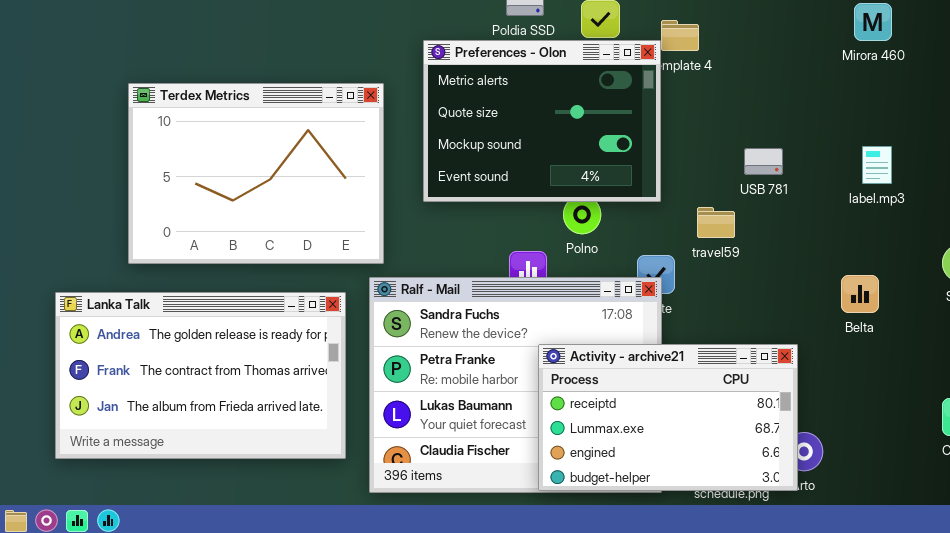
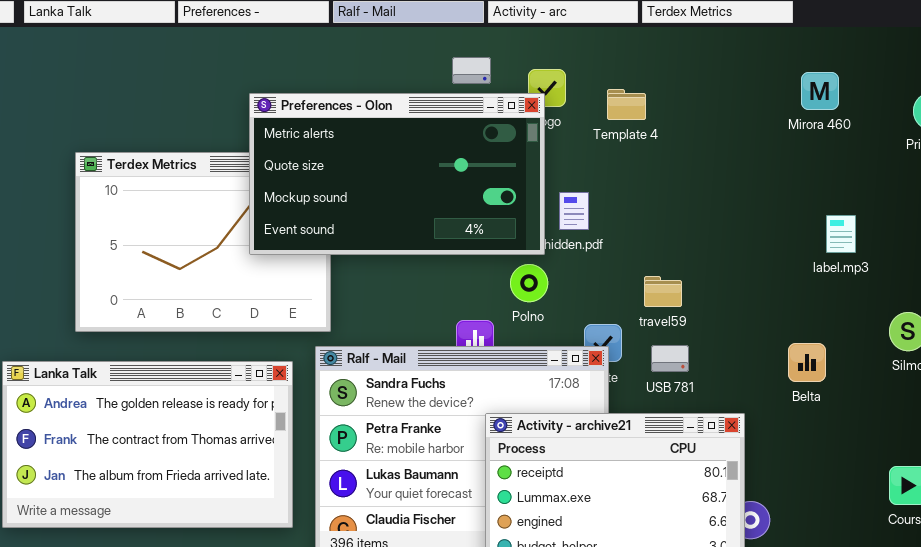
Preferences - Olon: [423,40,661,202] -> [249,93,545,255], moved, resized
label.mp3: [862,146,892,184] -> [826,215,856,253], moved
USB 781: [744,148,783,175] -> [651,345,689,372], moved

